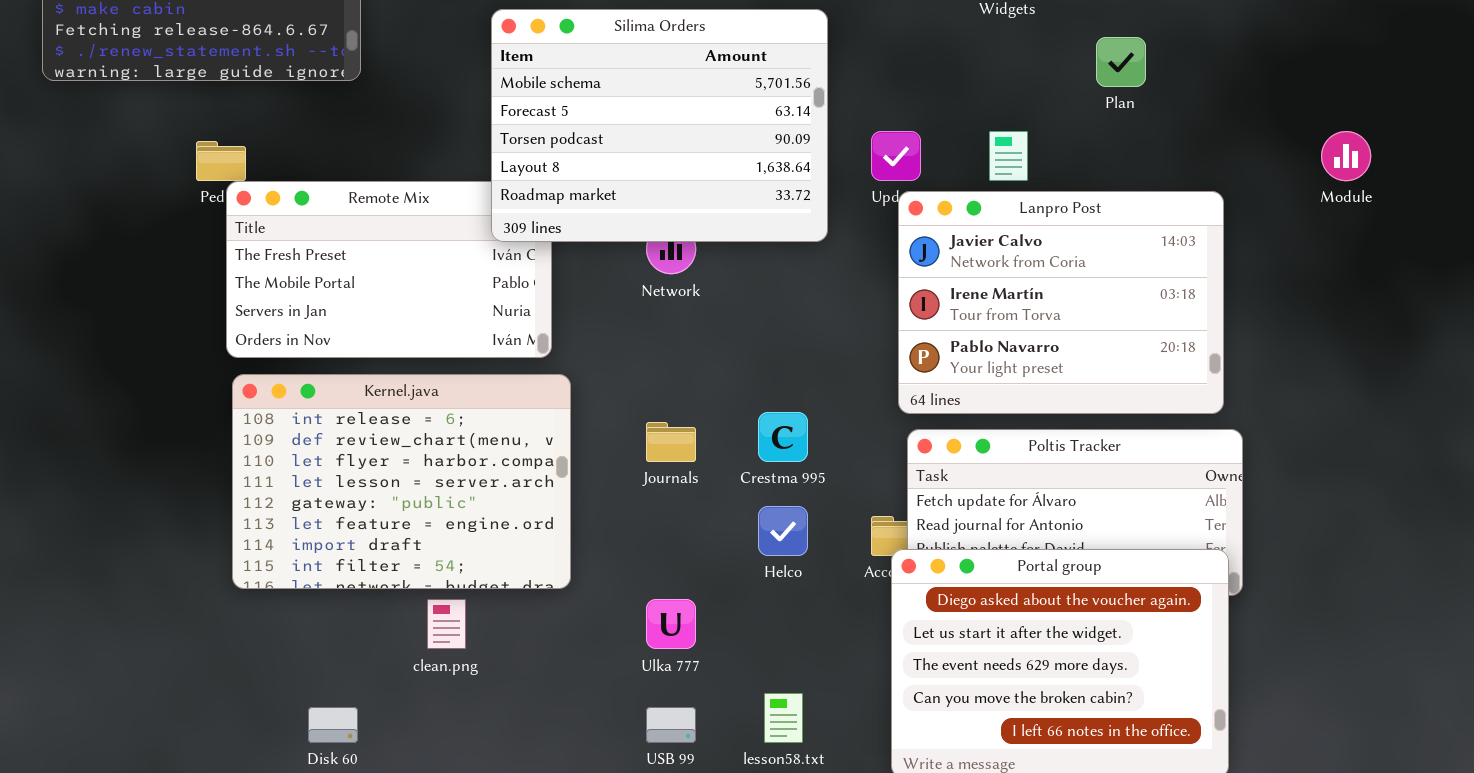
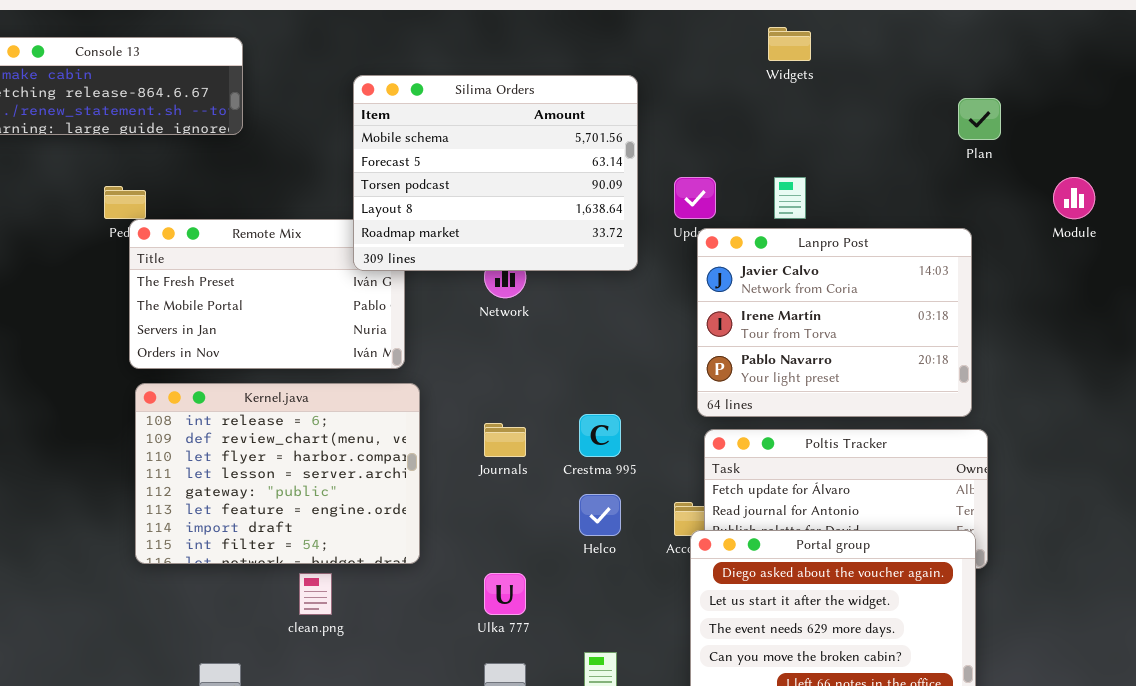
Plan: [1096,37,1146,87] -> [958,98,1001,140], moved

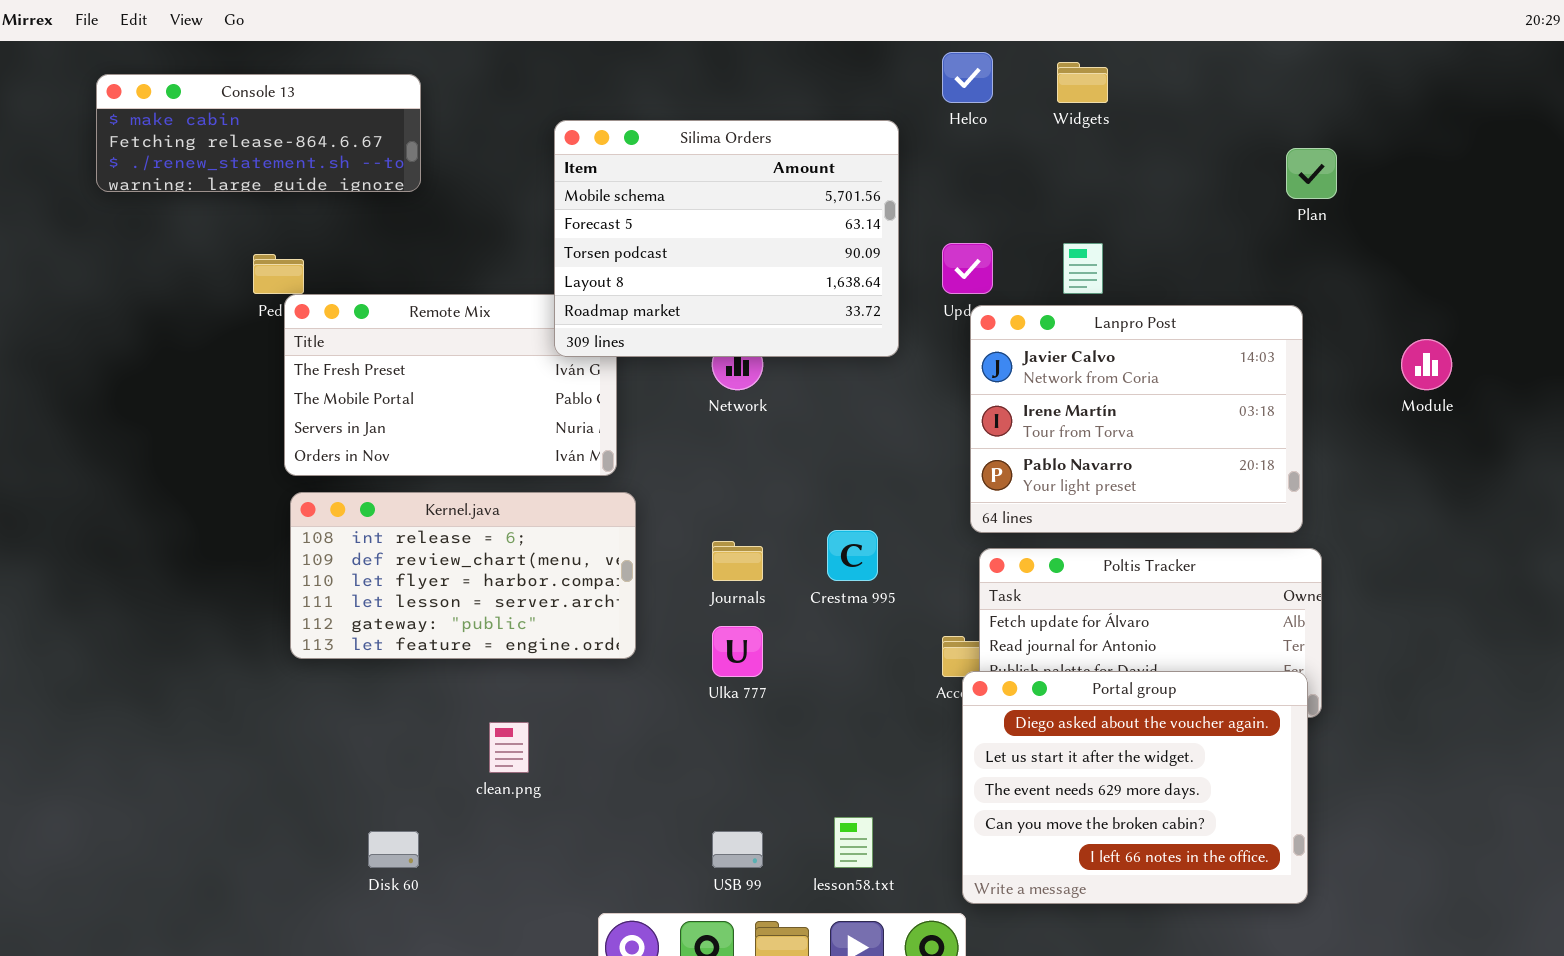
Module: [1053,177,1095,219] -> [1401,339,1452,390], moved
Kernel.java: [135,383,420,564] -> [290,492,636,659], resized
Helco: [579,494,621,536] -> [942,52,993,103], moved
Ulka 777: [484,573,526,615] -> [712,626,763,677], moved

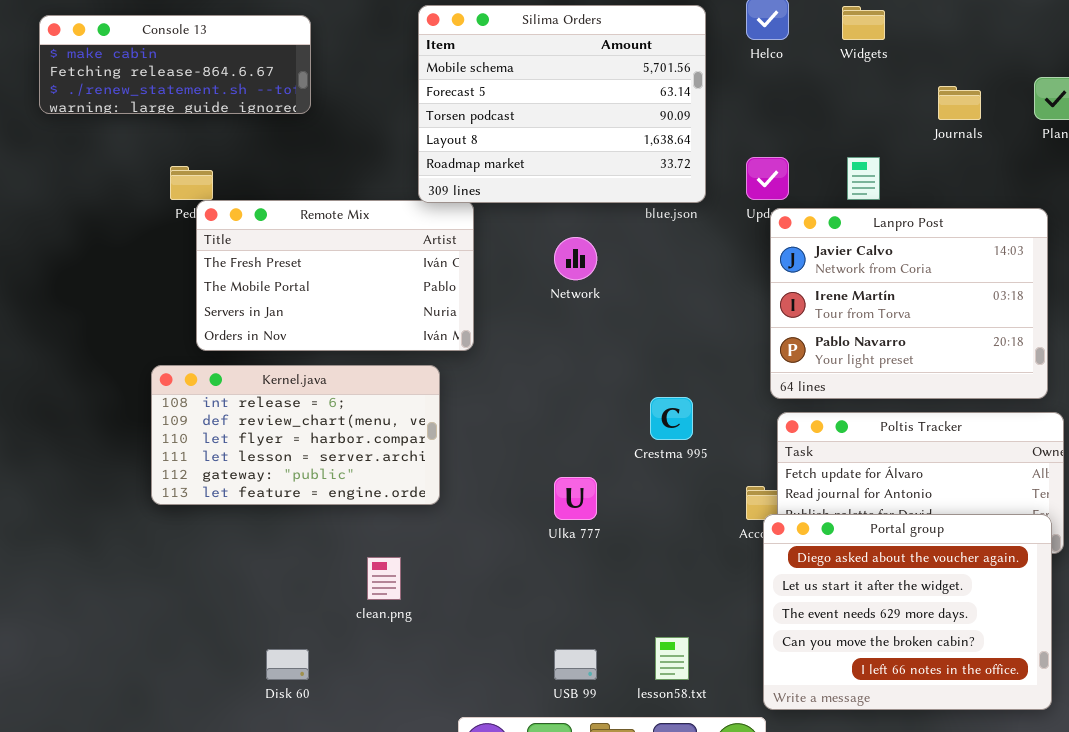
Silima Orders: [554,120,899,357] -> [418,5,706,203], moved
Kernel.java: [290,492,636,659] -> [151,365,440,505], moved
Journals: [712,541,763,581] -> [938,86,981,120], moved

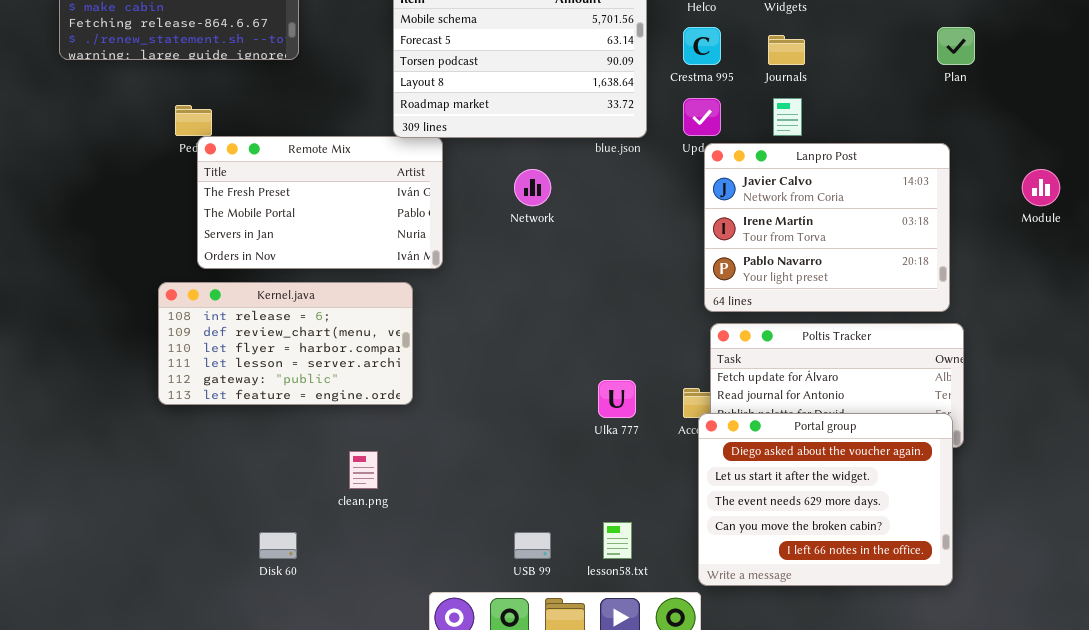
Journals: [938,86,981,120] -> [768,35,805,65], moved
Crestma 995: [650,397,693,440] -> [683,27,721,65], moved
Ulka 777: [554,477,597,520] -> [598,380,636,418], moved

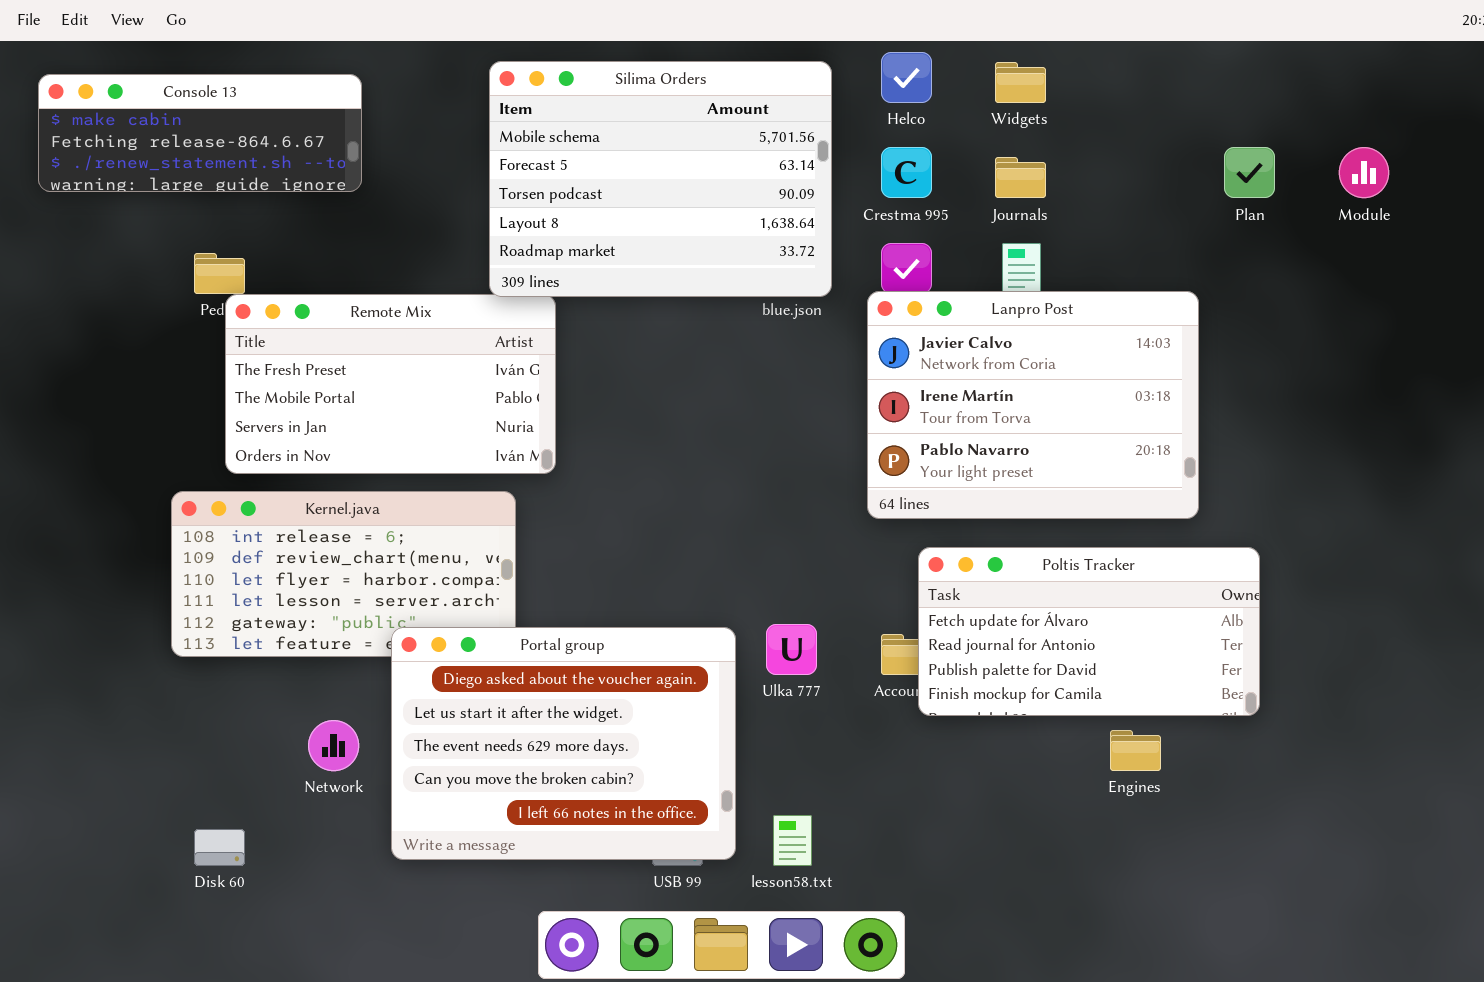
Lanpro Post: [704,143,950,312] -> [867,291,1199,519], moved
Network: [514,169,551,206] -> [308,720,359,771], moved
Module: [1022,169,1060,206] -> [1339,147,1389,198], moved
Portal group: [698,413,953,586] -> [391,627,736,860], moved
Disk 60: [259,532,297,559] -> [194,829,245,866], moved

